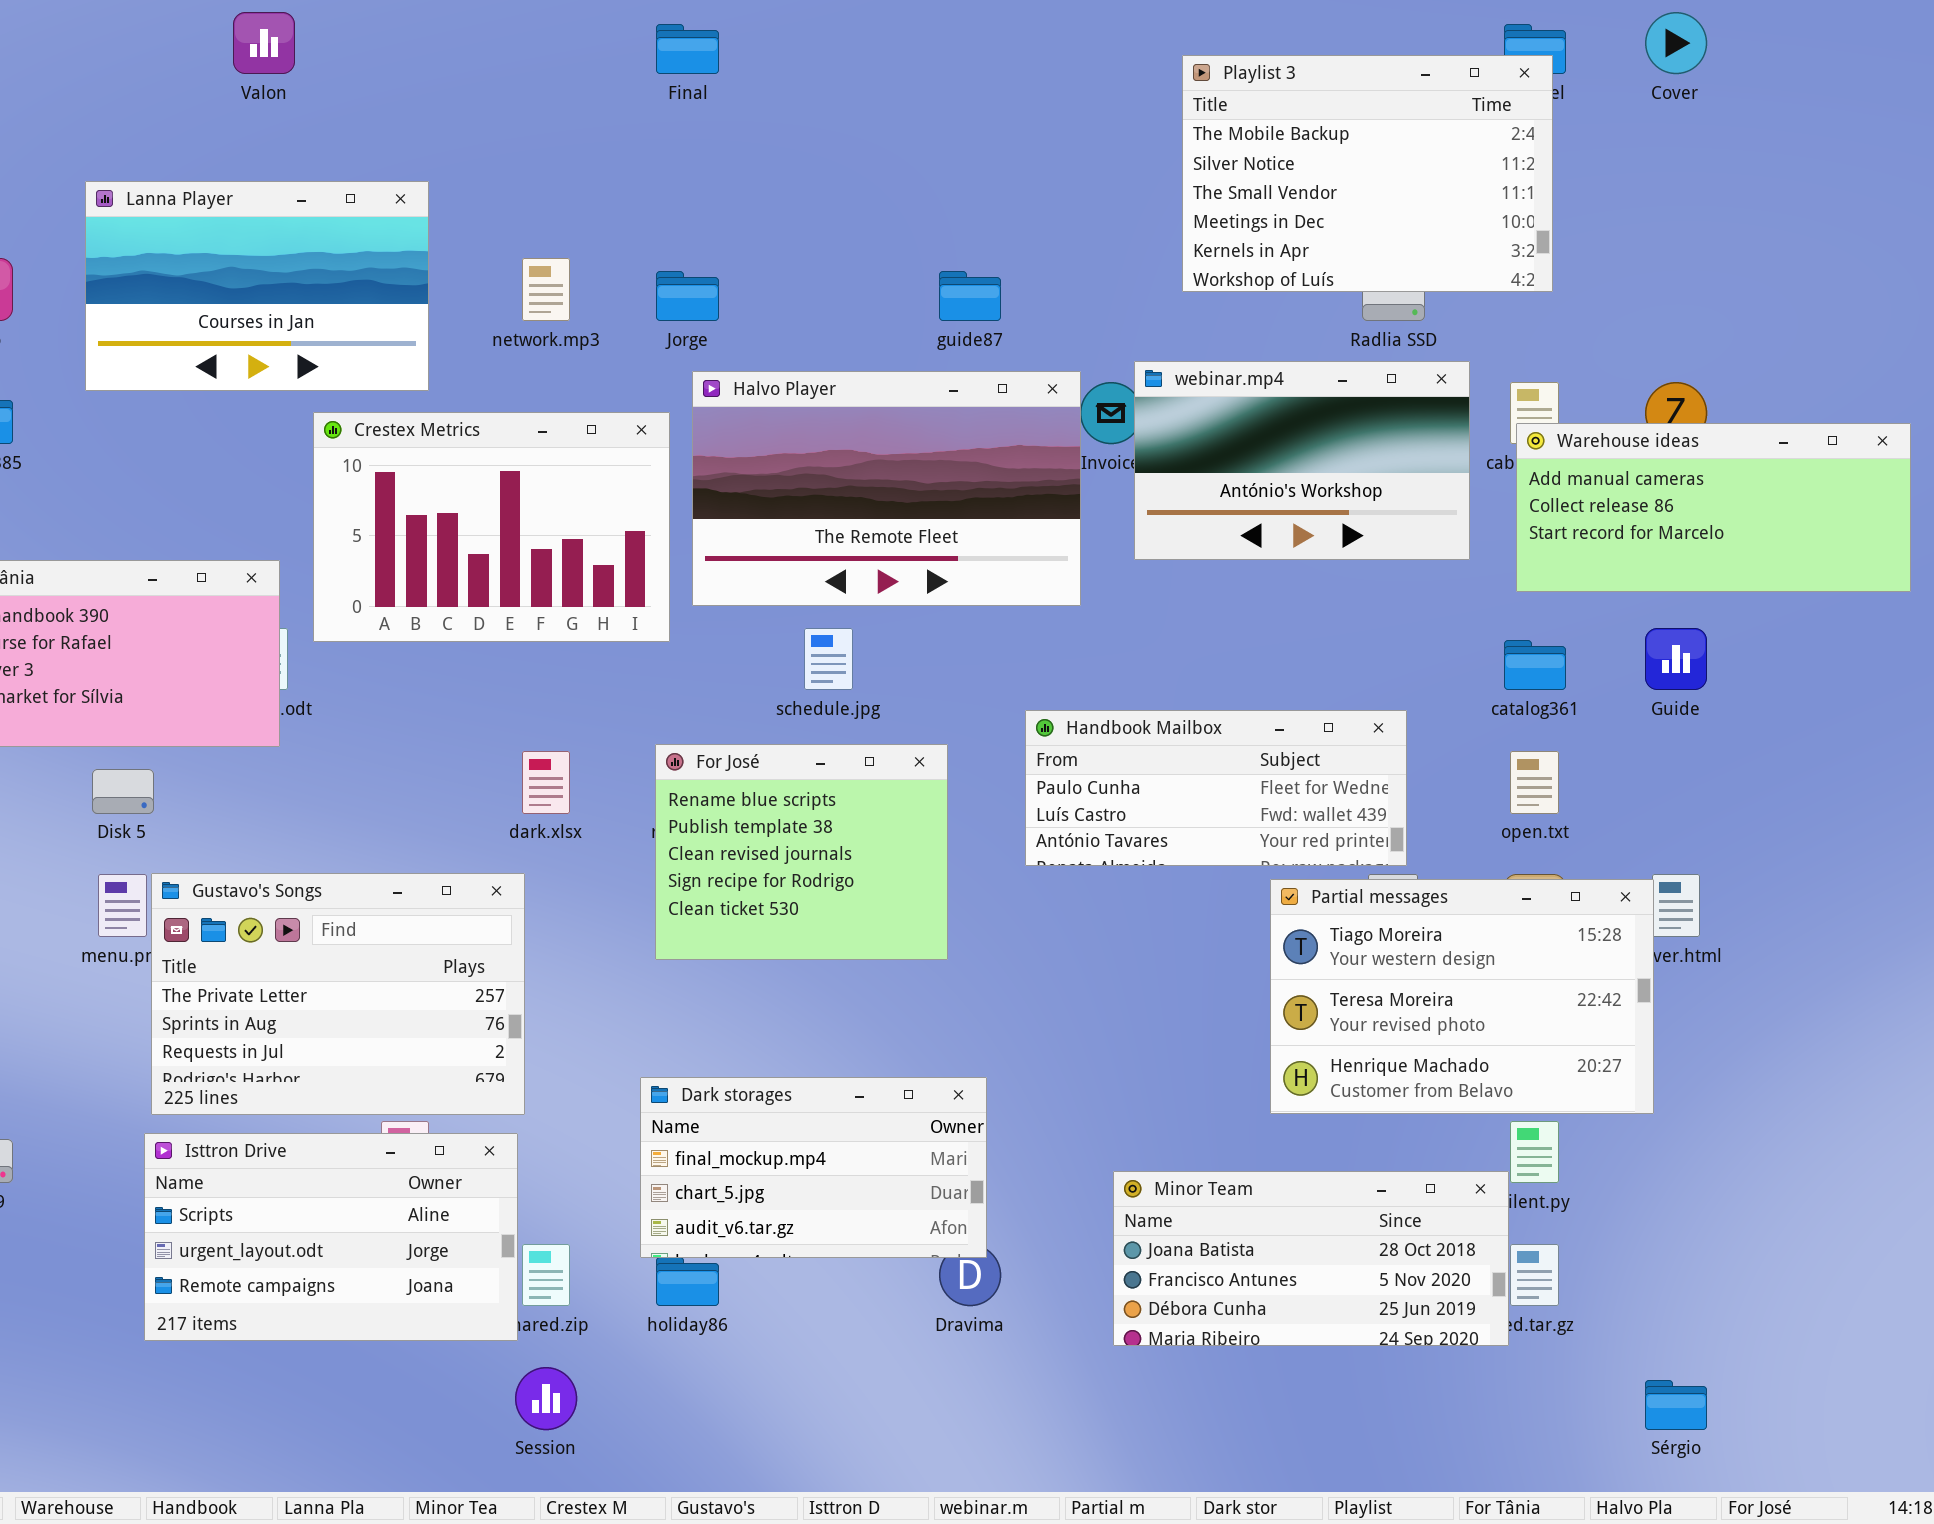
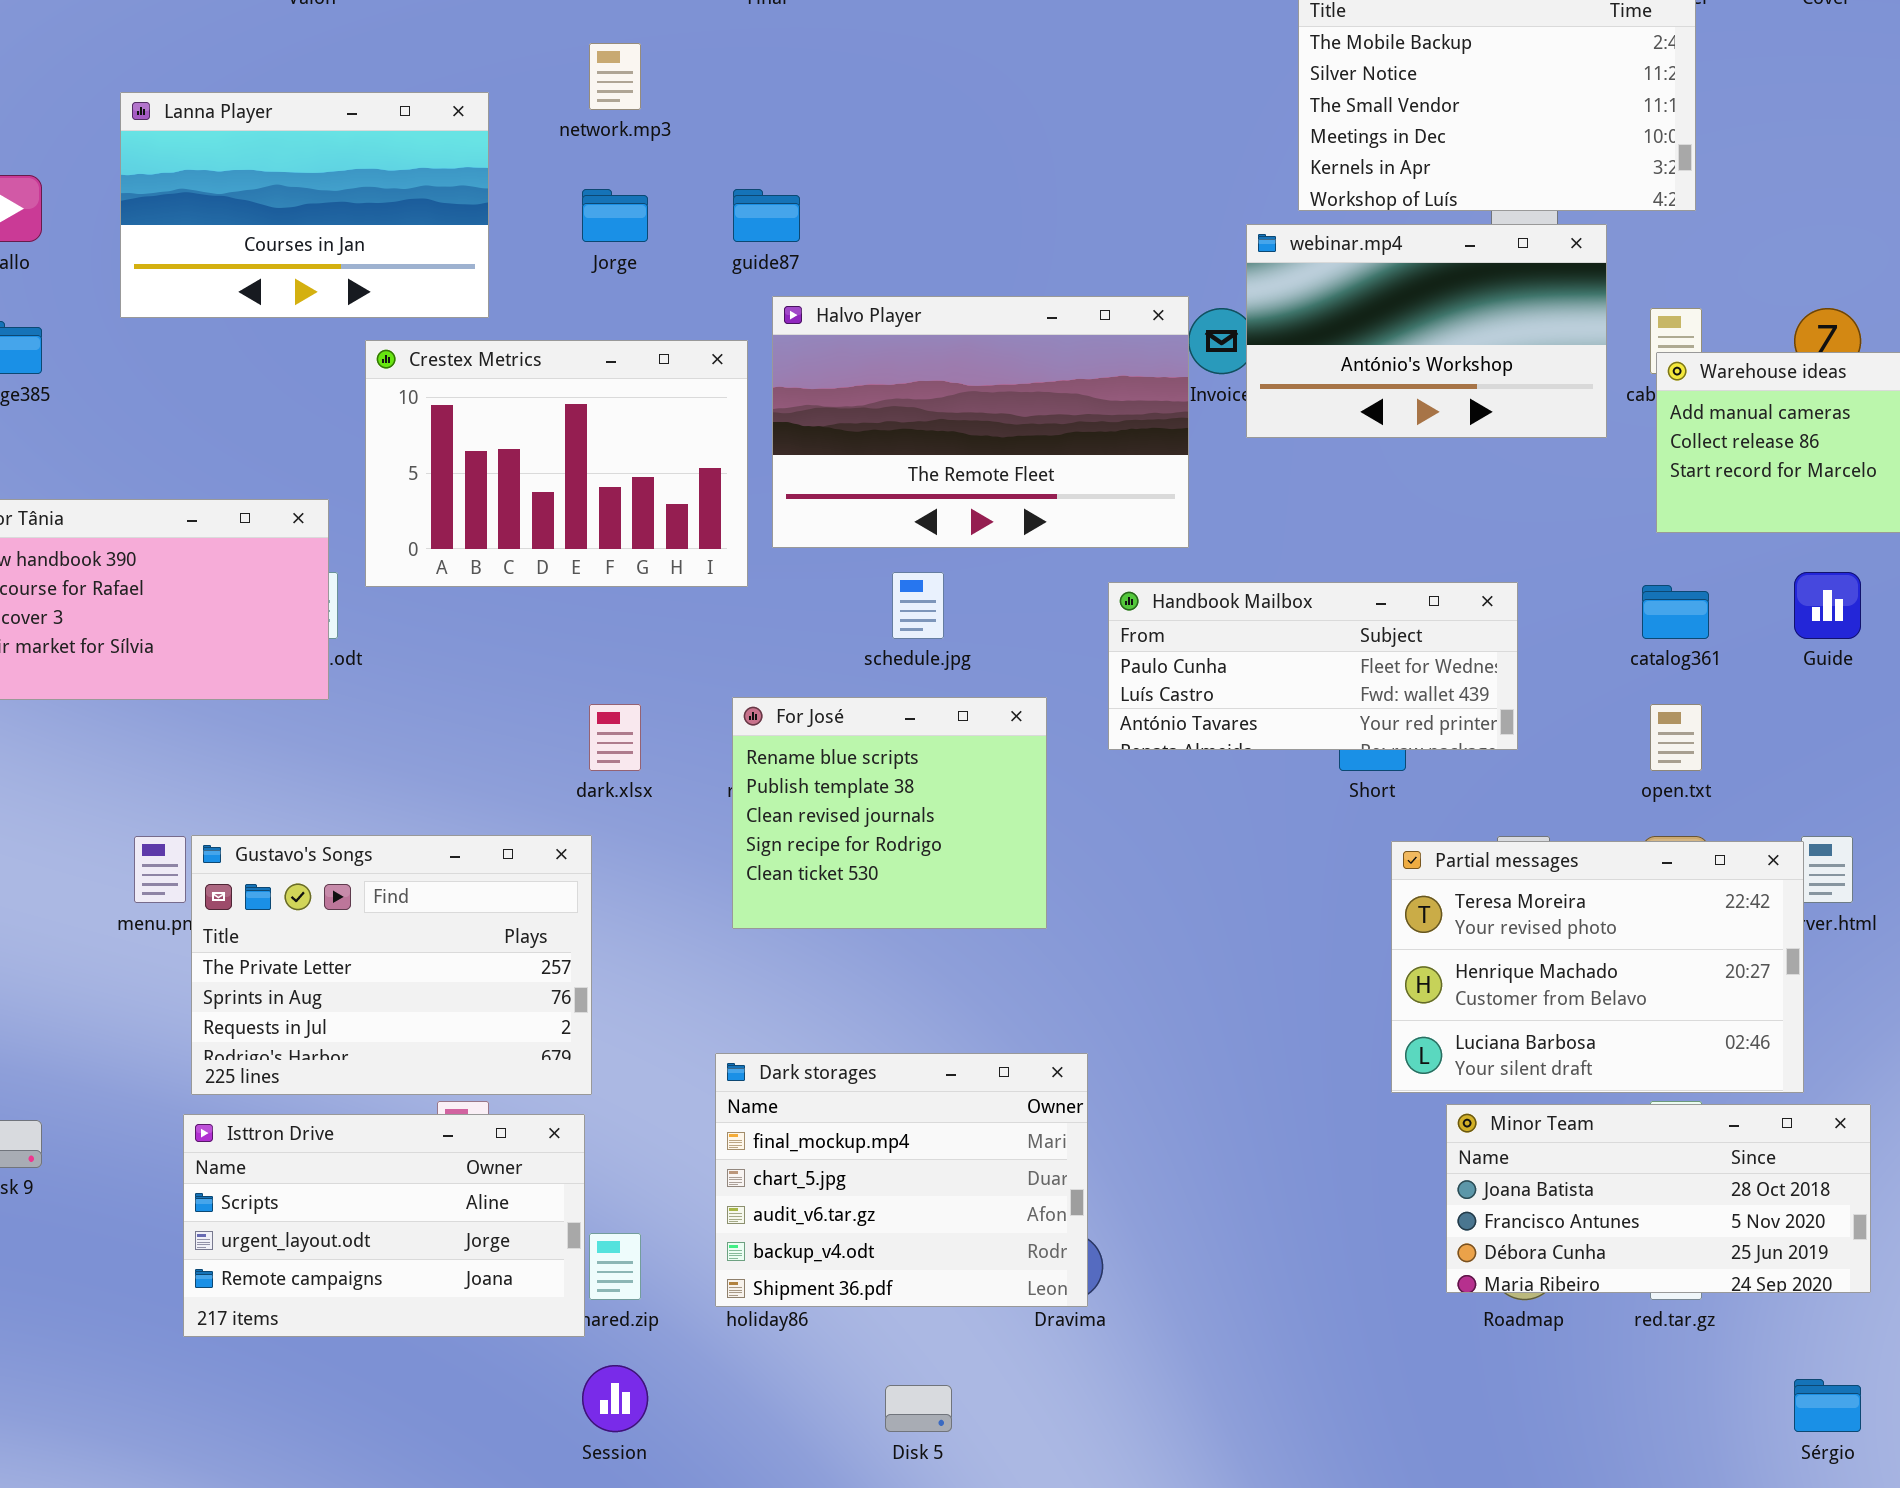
network.mp3: [522,258,570,321] -> [589,43,641,110], moved
Jorge: [656,271,719,321] -> [582,189,648,242], moved
guide87: [939,271,1001,321] -> [733,189,800,242], moved
webinar.mp4: [1134,361,1470,560] -> [1246,224,1607,438], moved
Handbook Mailbox: [1025,710,1407,866] -> [1108,582,1518,750], moved
Disk 5: [92,769,154,814] -> [885,1385,952,1432], moved
Partial messages: [1270,879,1654,1114] -> [1391,841,1804,1093], scrolled down 1 row
Dark storages: [640,1077,987,1258] -> [715,1053,1088,1307], resized
Minor Team: [1113,1171,1509,1346] -> [1446,1104,1871,1293], moved

